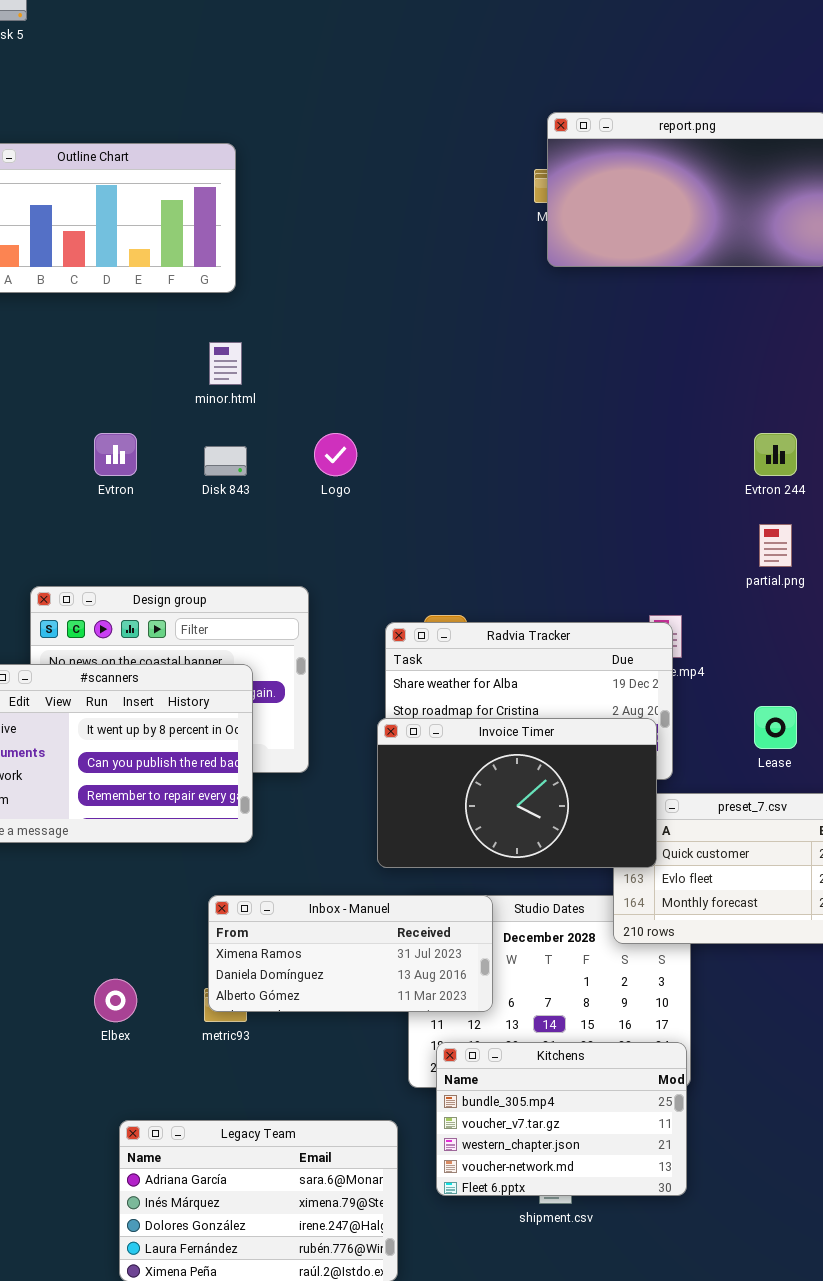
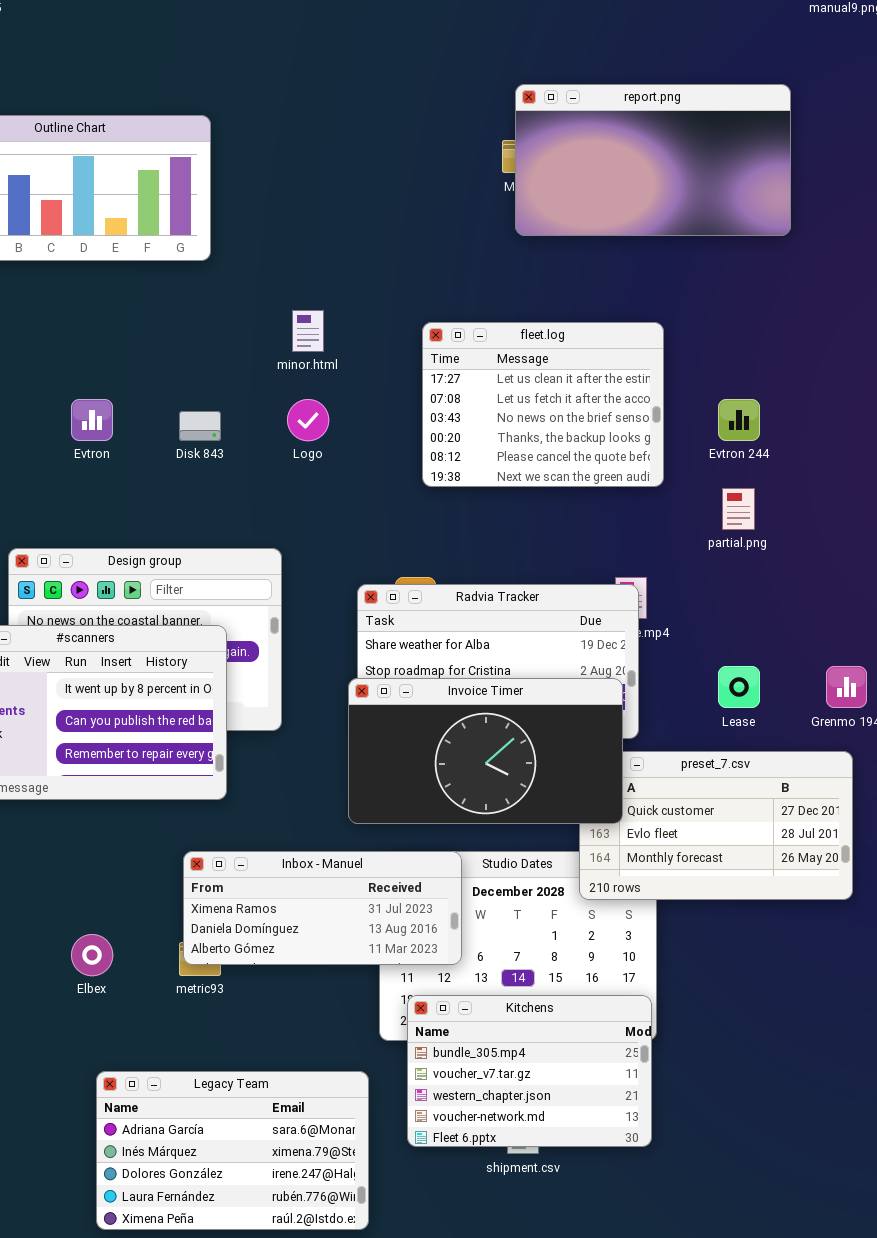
minor.html: [209,342,242,385] -> [292,310,324,352], moved
fleet.log: none -> [422,322,664,487], opened

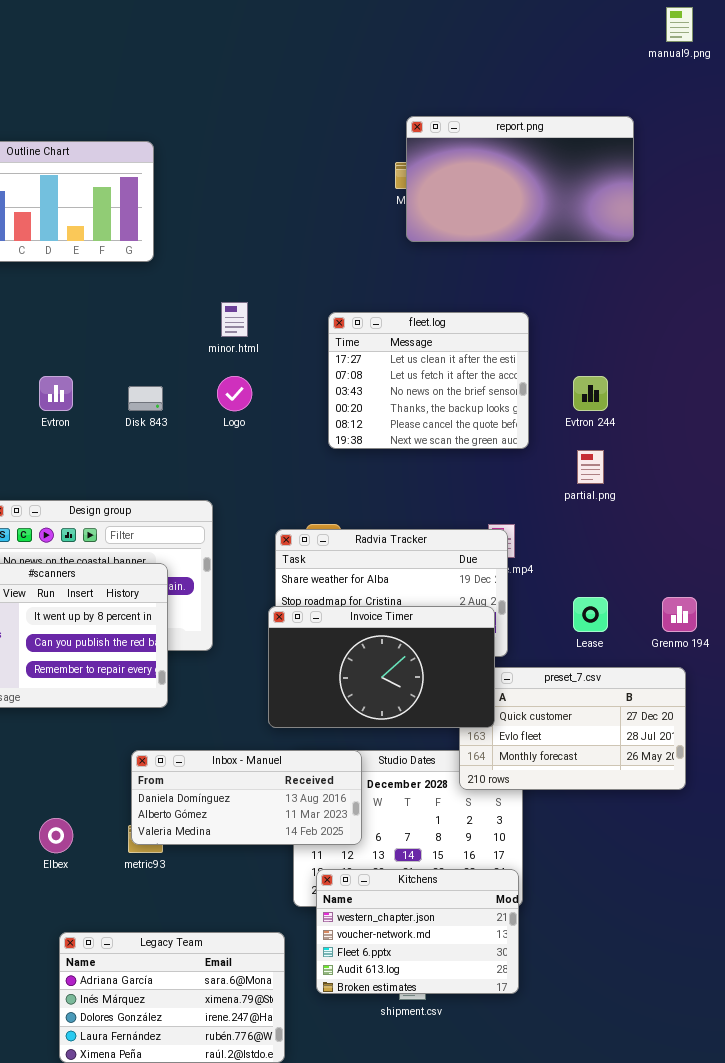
Inbox - Manuel: [183,851,462,965] -> [131,750,362,845], scrolled down 1 row
Kitchens: [407,995,652,1147] -> [316,869,519,994], scrolled down 2 rows

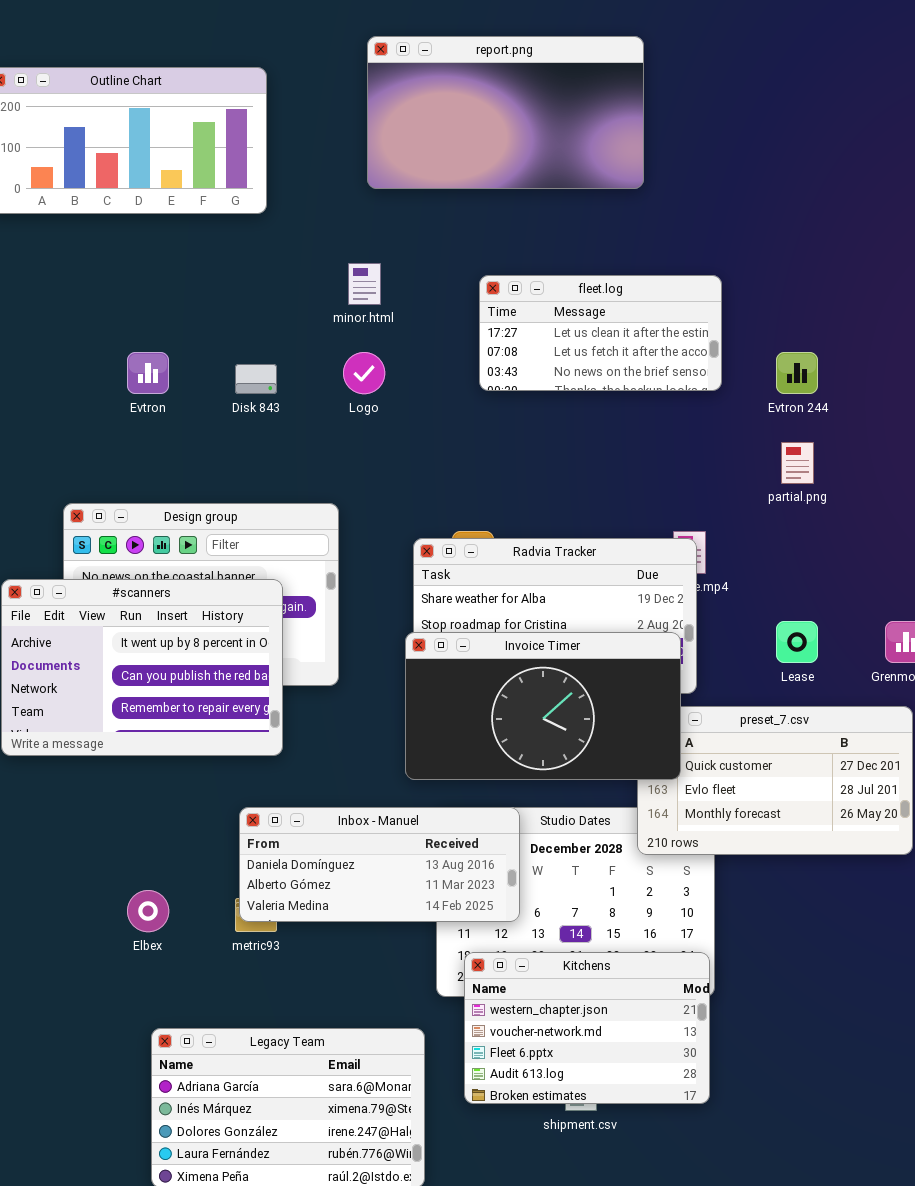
report.png: [406,116,634,242] -> [367,36,644,189], moved
fleet.log: [328,312,529,449] -> [479,275,722,391], resized

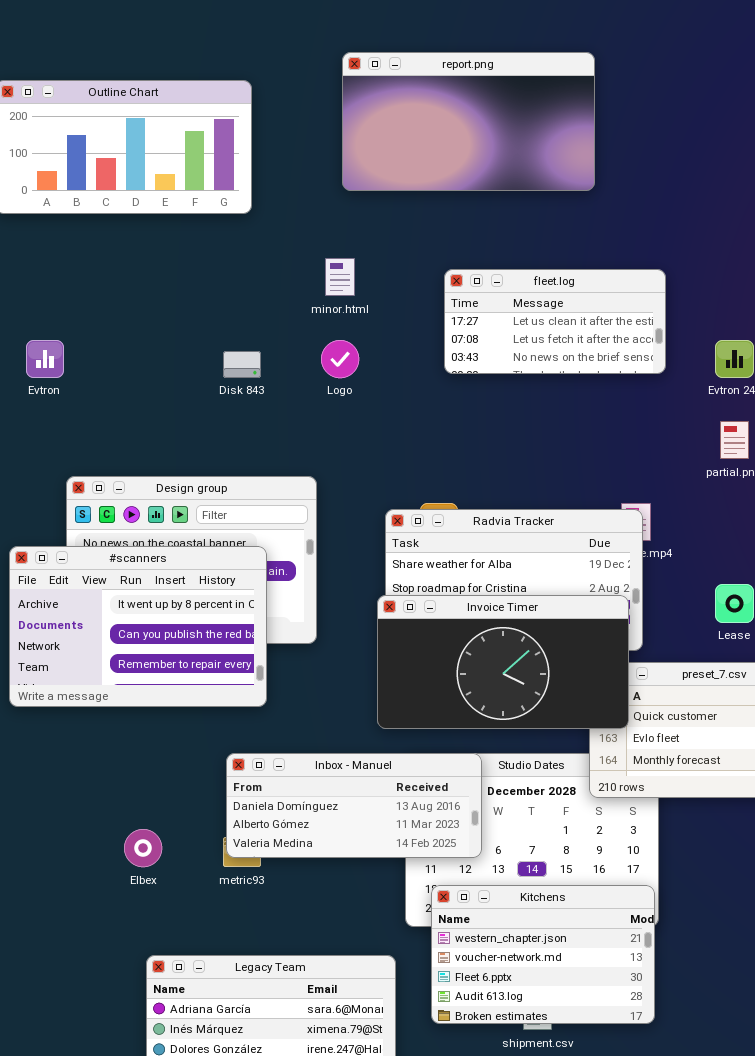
Evtron: [127,352,169,394] -> [26,340,64,378], moved

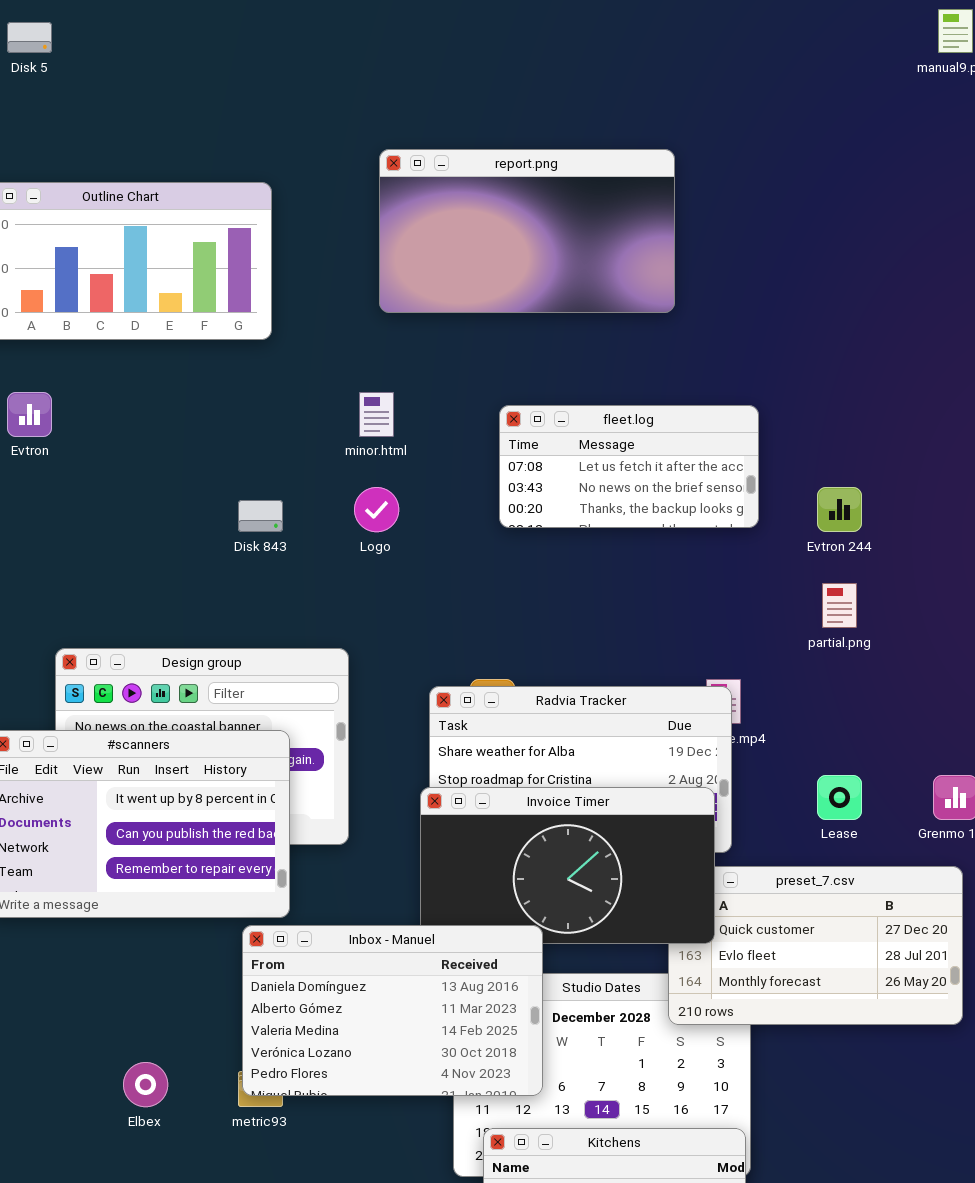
fleet.log: [444,269,666,374] -> [499,405,759,528], scrolled down 1 row
Evtron: [26,340,64,378] -> [7,392,52,437], moved
Inbox - Manuel: [226,753,482,858] -> [242,925,543,1096], resized

